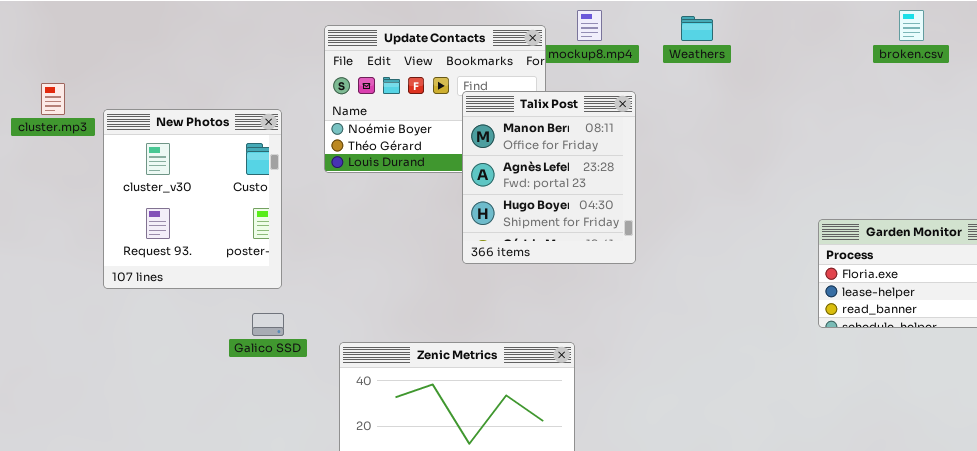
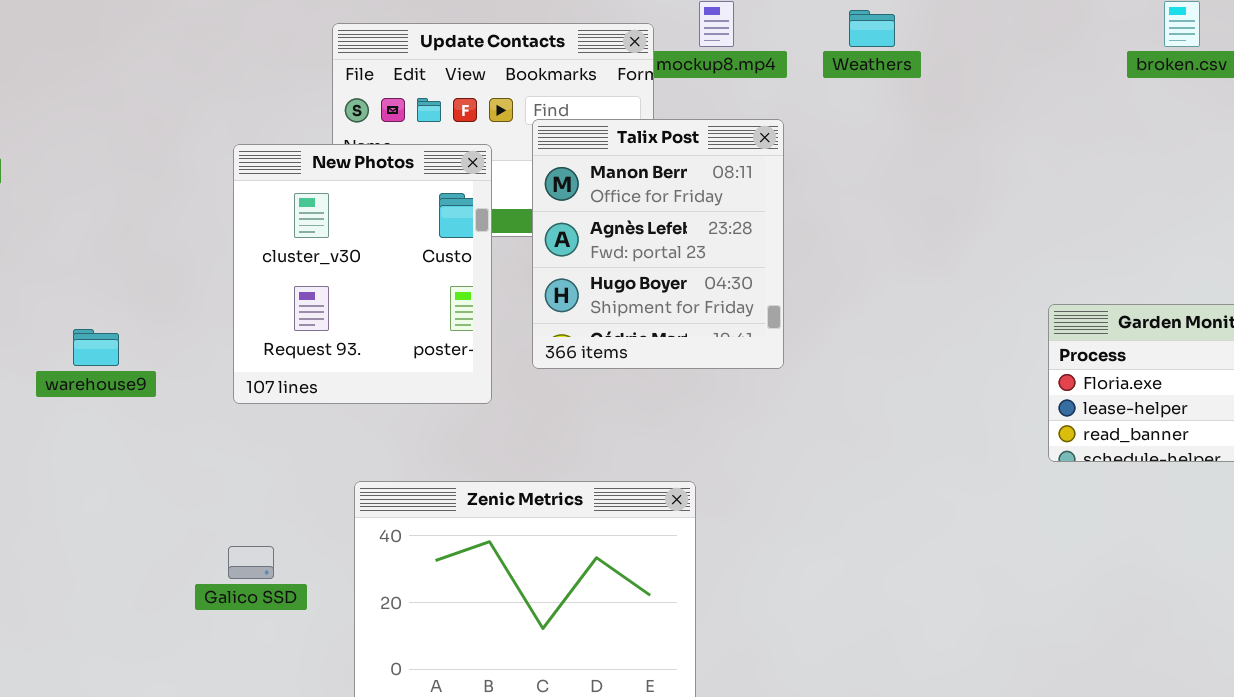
New Photos: [103,109,282,289] -> [233,144,492,404], moved
Galico SSD: [252,313,284,336] -> [228,546,274,579], moved

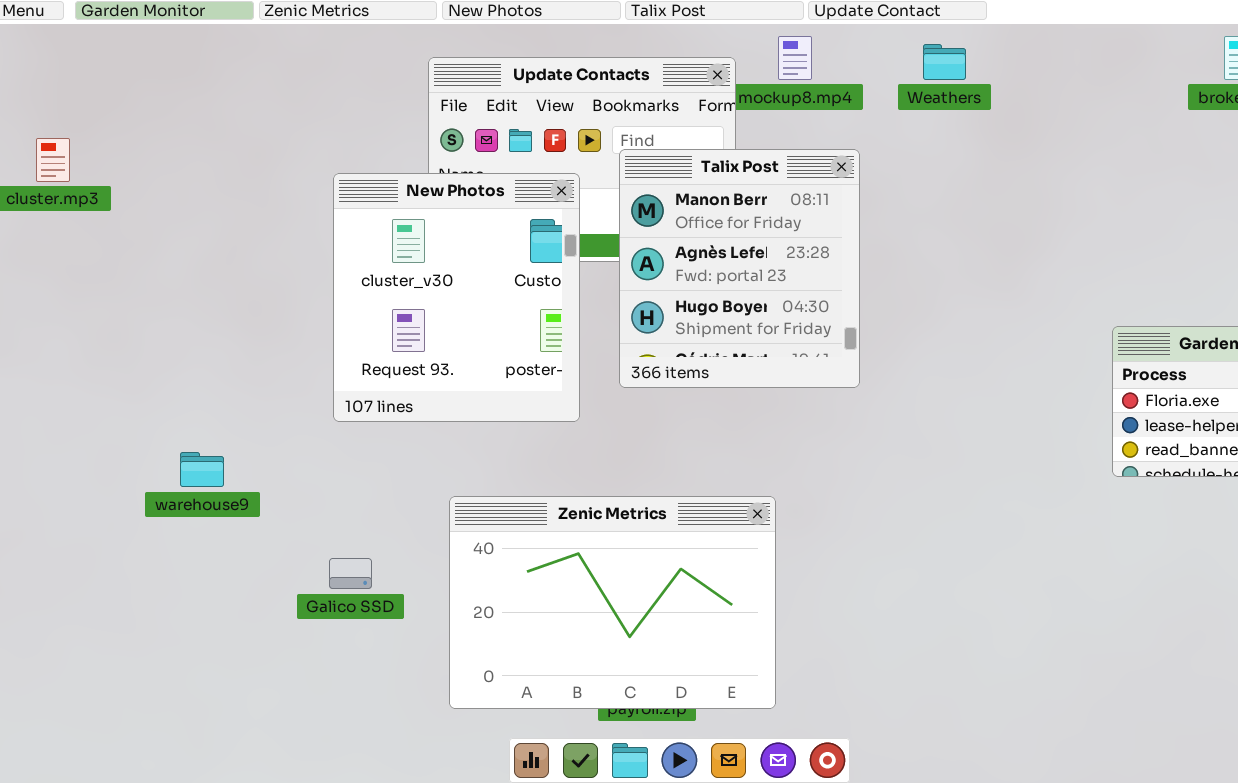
warehouse9: [73,329,119,366] -> [180,452,224,487], moved

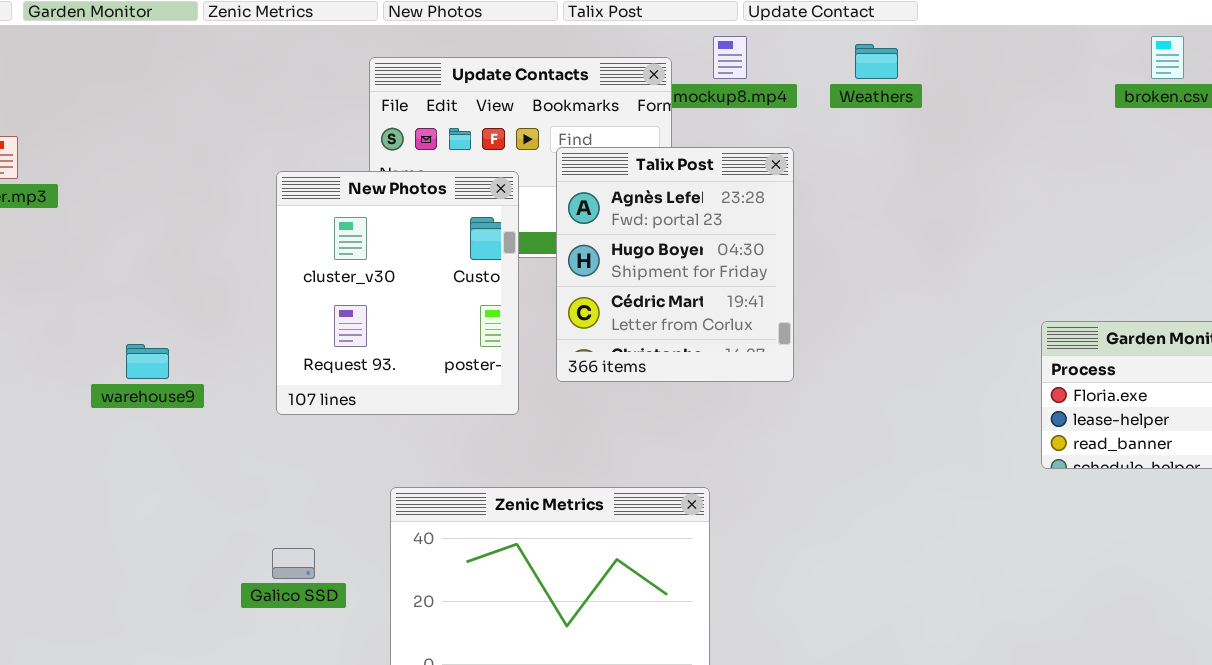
Talix Post: [619,149,860,388] -> [556,147,794,382], scrolled down 1 row
warehouse9: [180,452,224,487] -> [126,344,169,379], moved

